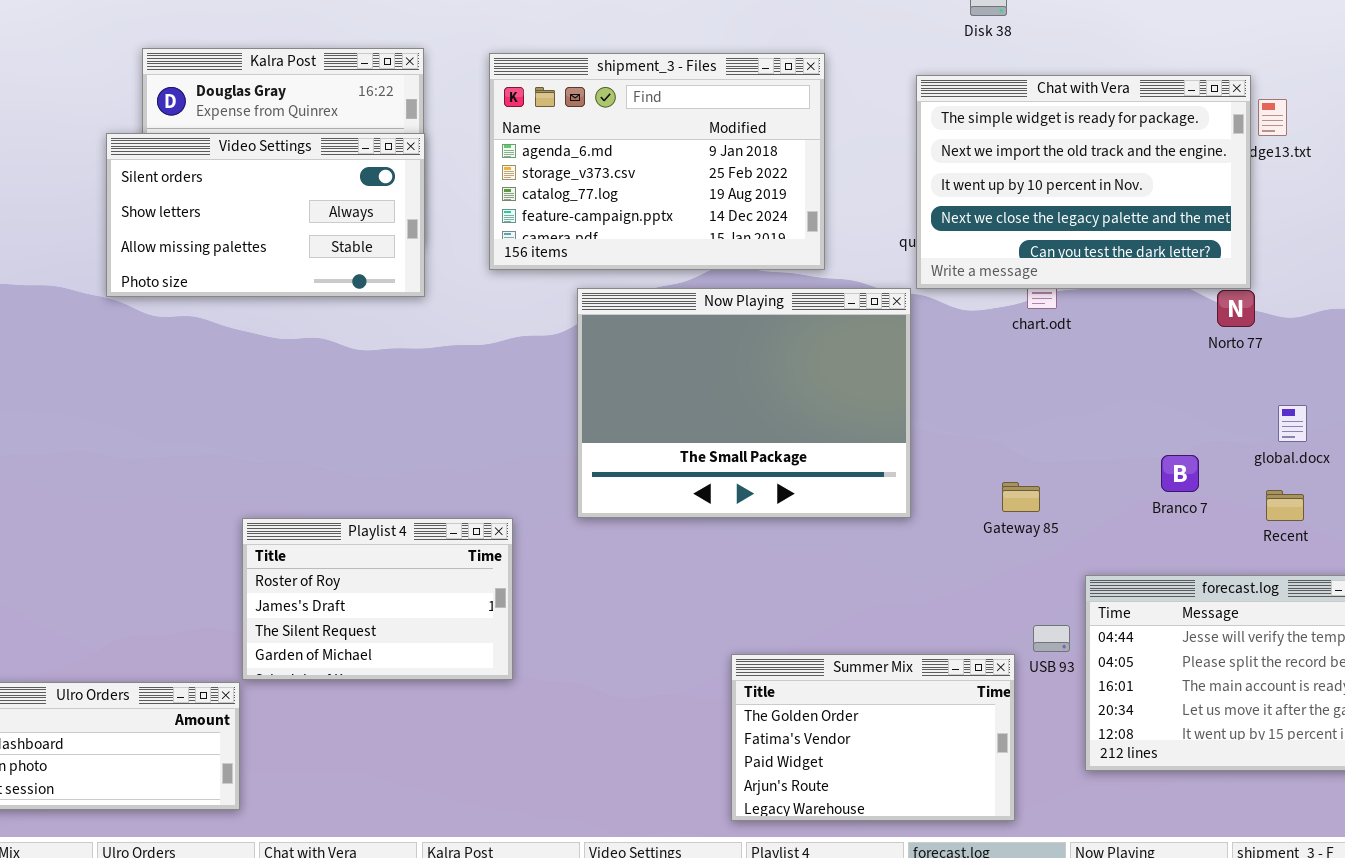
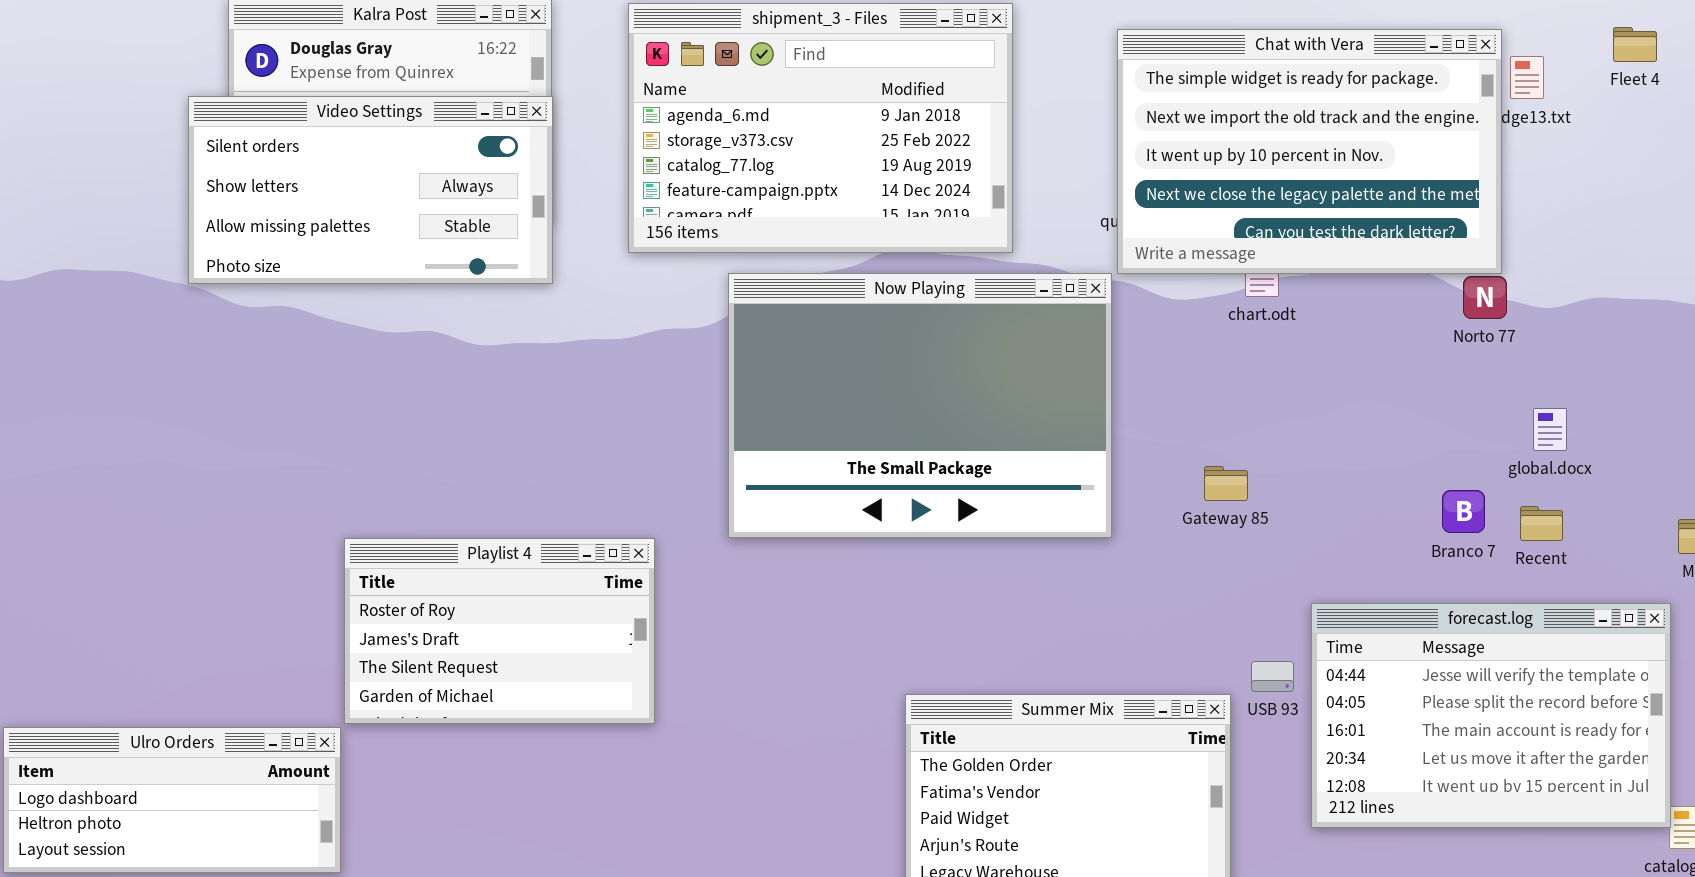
Branco 7: [1161,455,1199,492] -> [1442,490,1485,533], moved
Gateway 85: [1002,482,1040,512] -> [1204,466,1248,501], moved

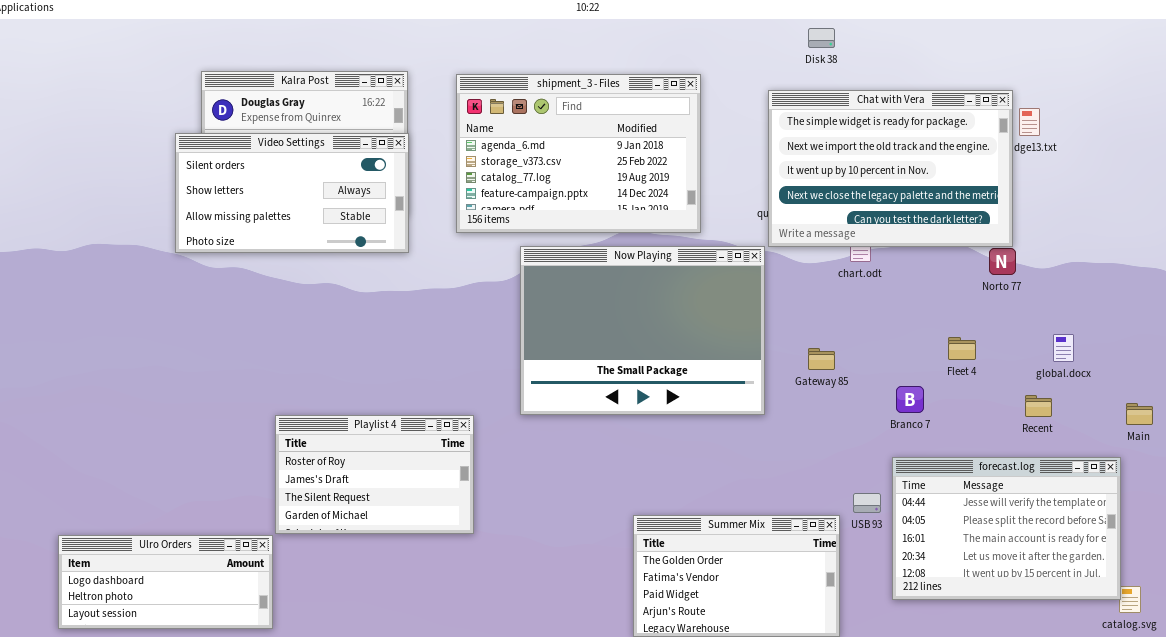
Fleet 4: [1613,27,1657,62] -> [948,337,976,360], moved
global.docx: [1533,408,1567,451] -> [1053,334,1074,362], moved
Gateway 85: [1204,466,1248,501] -> [808,348,835,370], moved
Branco 7: [1442,490,1485,533] -> [896,386,924,413], moved

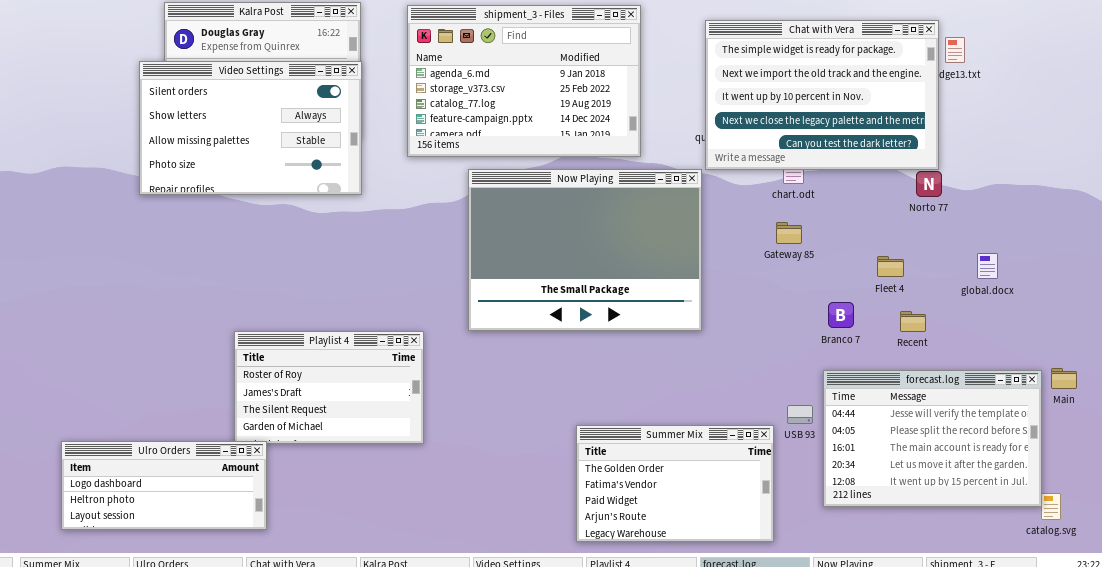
Video Settings: [175,133,409,253] -> [139,61,362,195], resized
Gateway 85: [808,348,835,370] -> [776,222,802,244], moved
Recent: [1025,395,1052,417] -> [900,311,926,332], moved
Main: [1126,403,1153,425] -> [1051,368,1077,389], moved
Ulro Orders: [58,535,273,629] -> [61,441,267,530], moved

